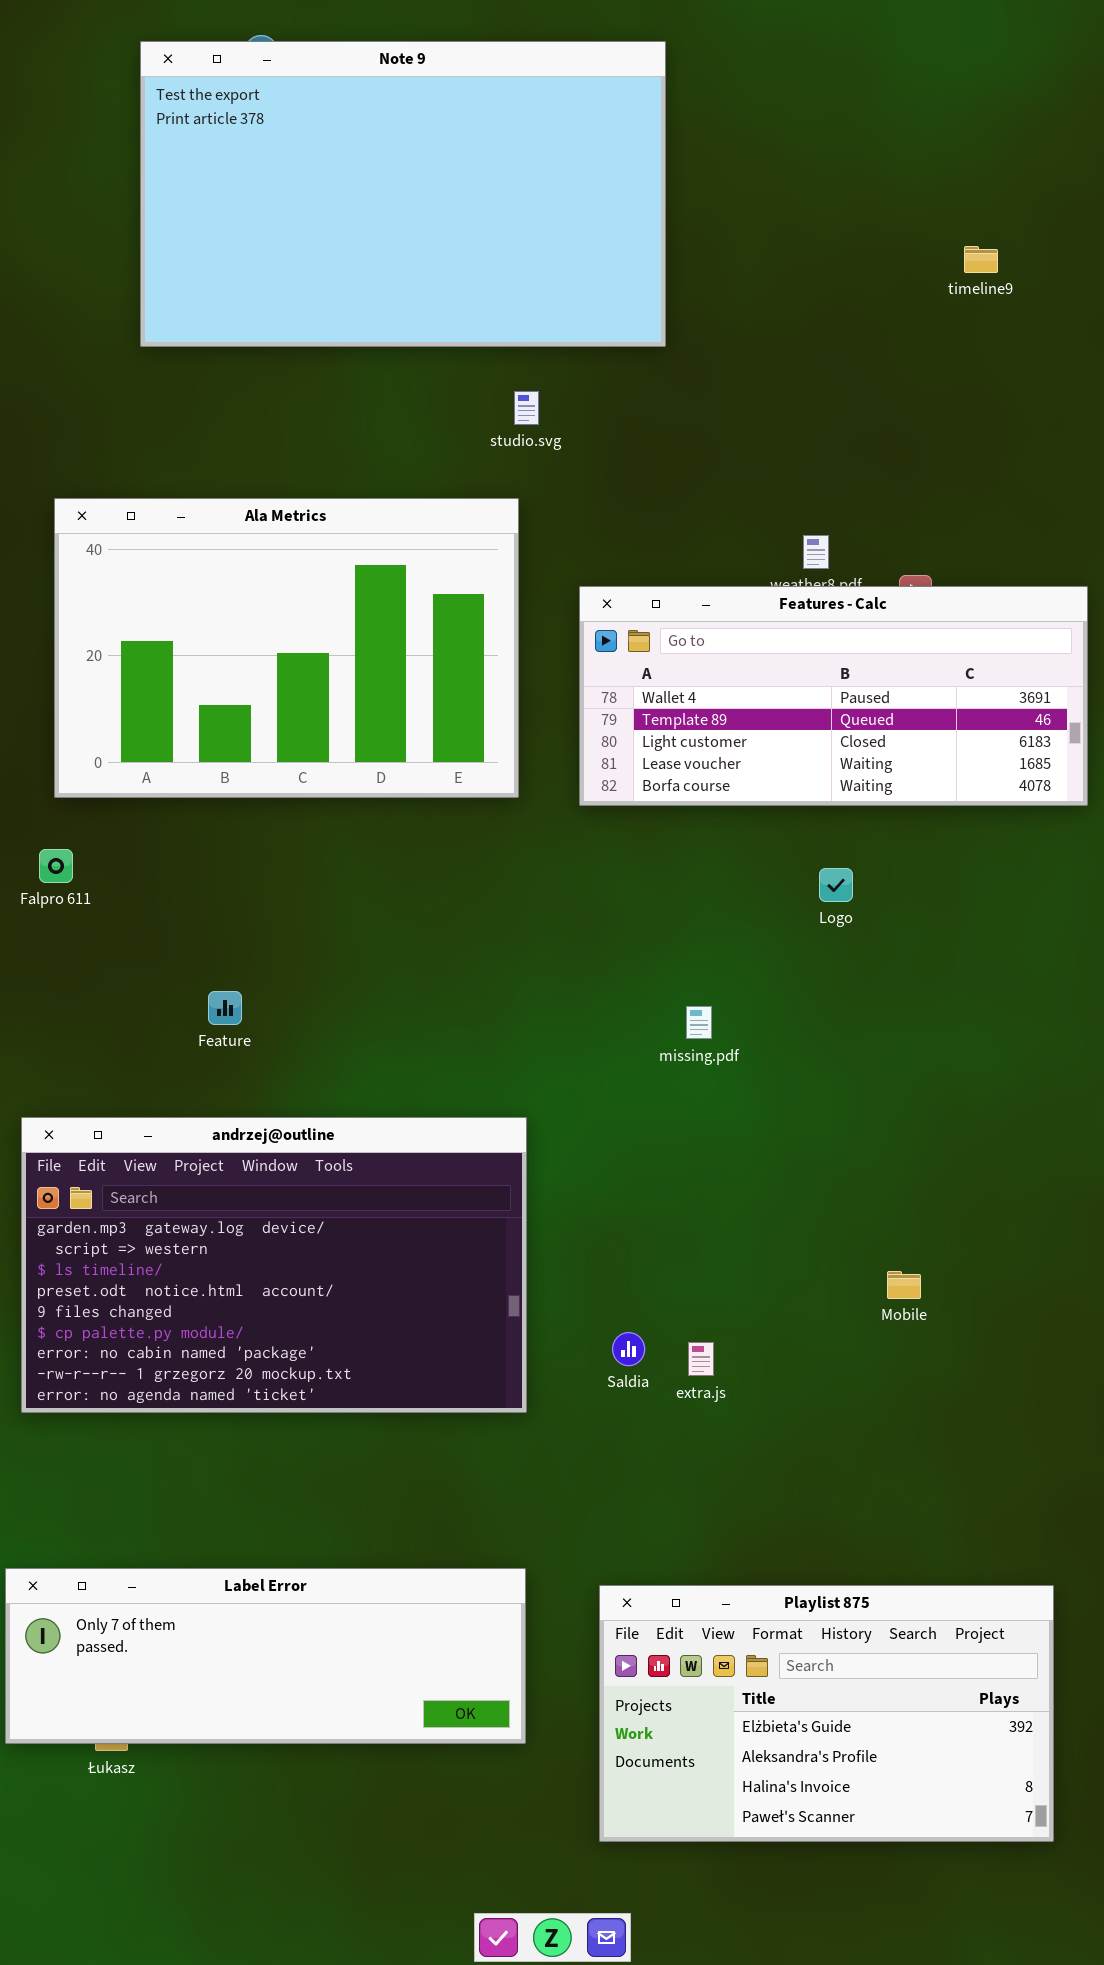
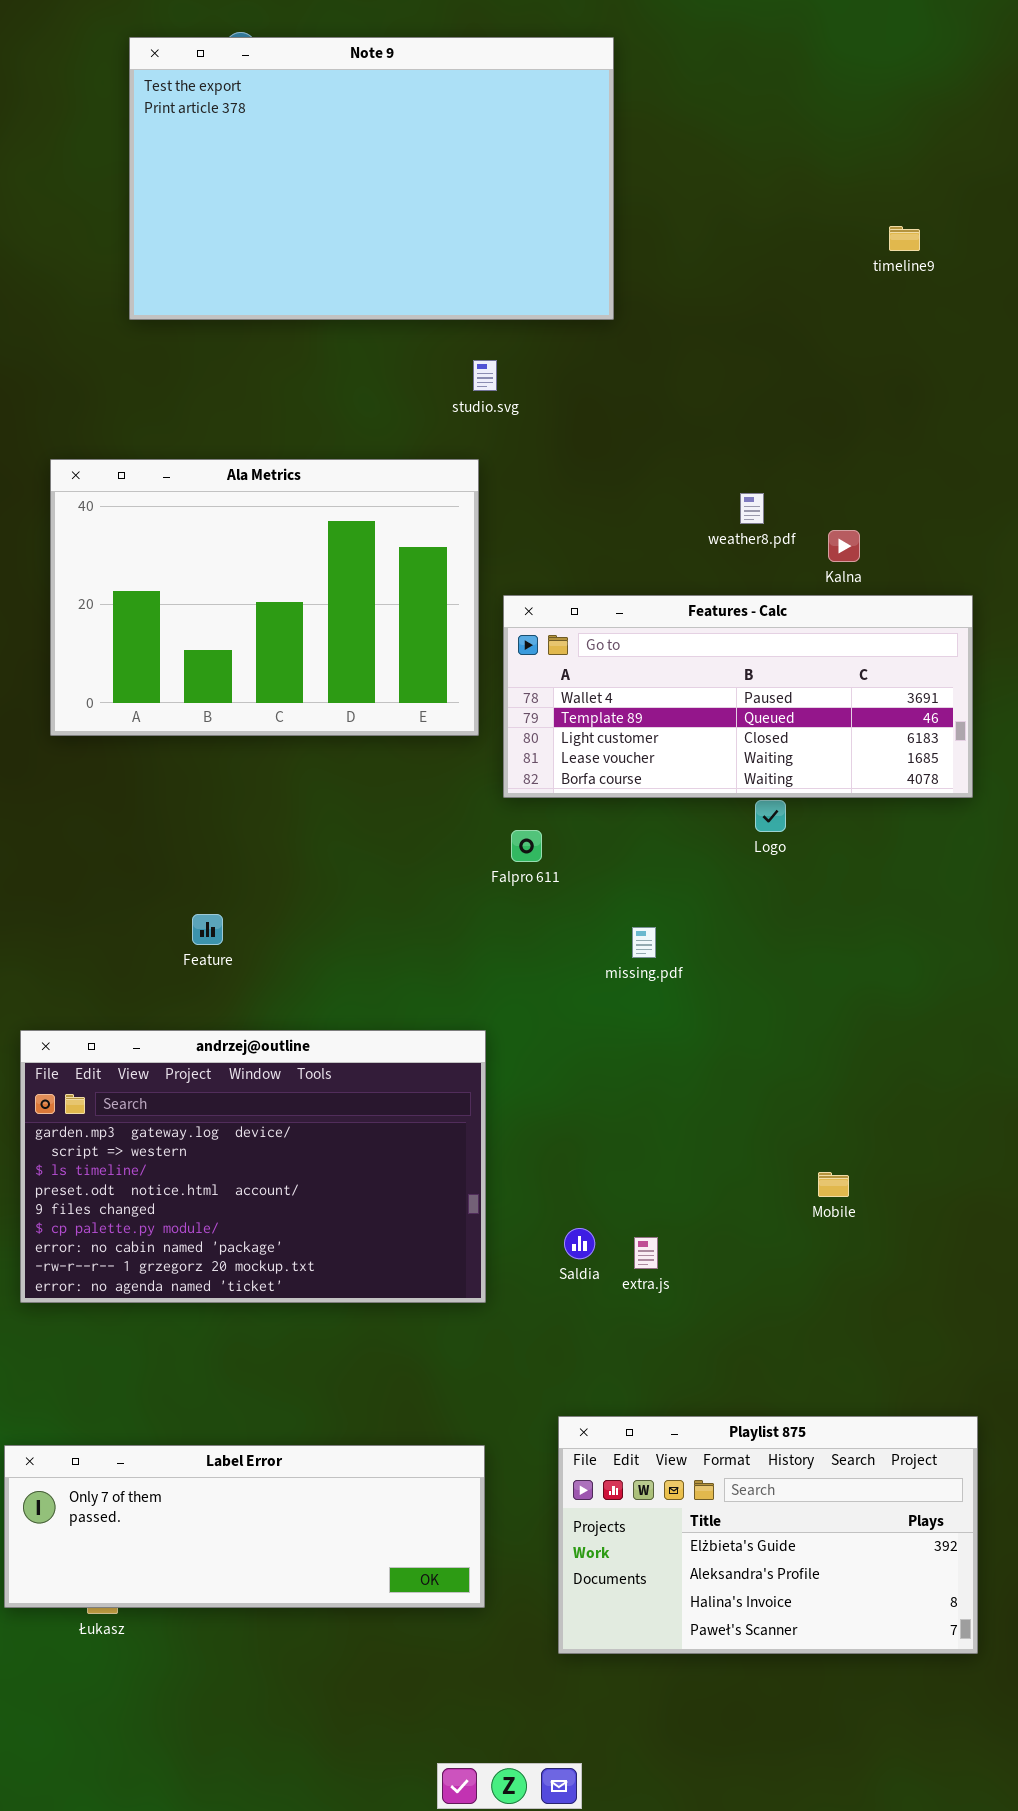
Features - Calc: [579,586,1088,806] -> [503,595,973,798], moved
Falpro 611: [39,849,73,883] -> [511,830,542,862], moved
Playlist 875: [599,1585,1054,1842] -> [558,1416,978,1654], moved

